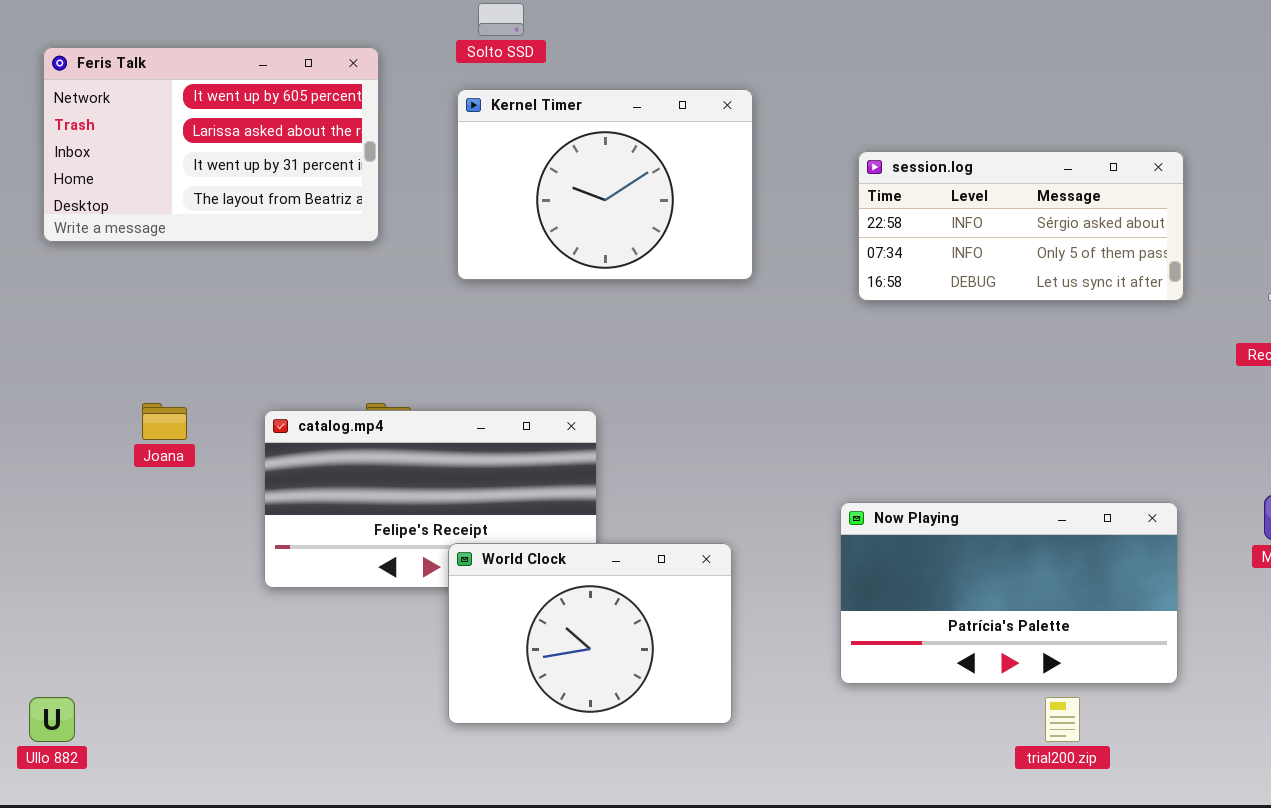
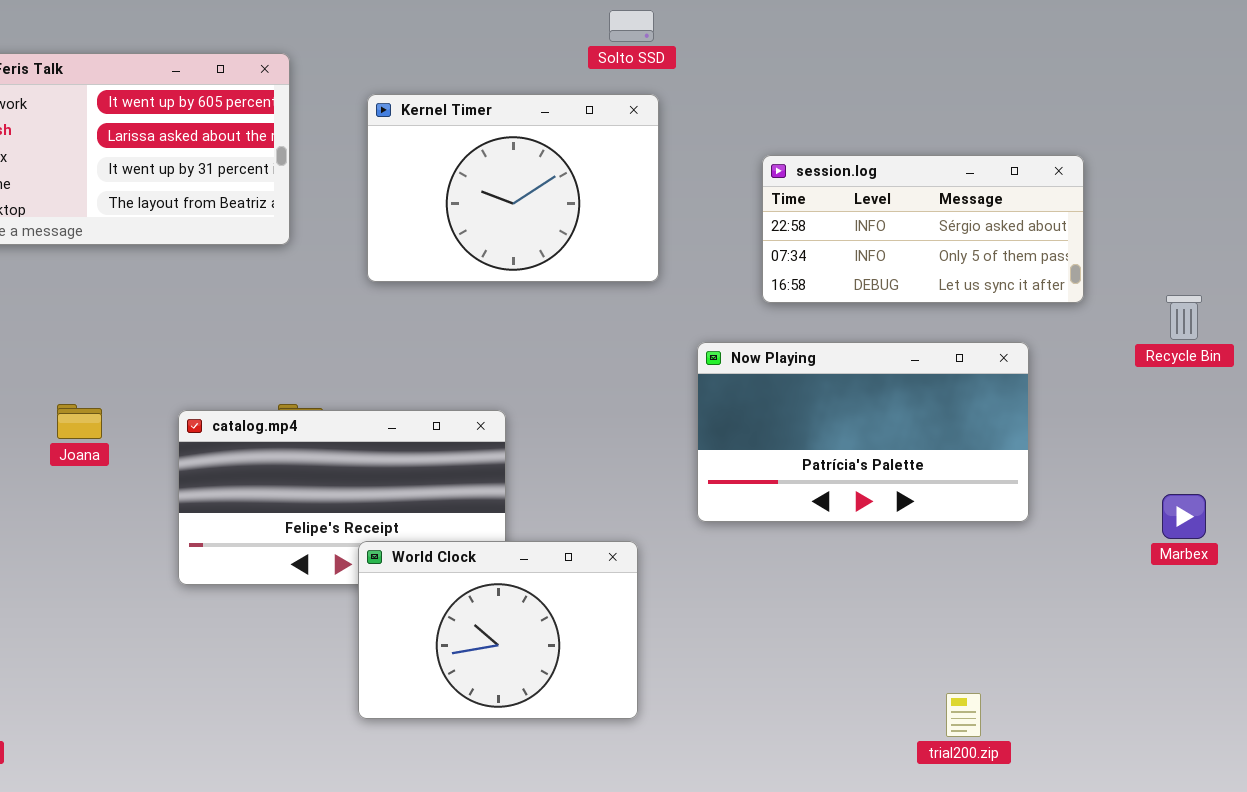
Solto SSD: [478,3,524,36] -> [609,10,654,42], moved
Now Playing: [840,502,1178,684] -> [697,342,1029,522], moved

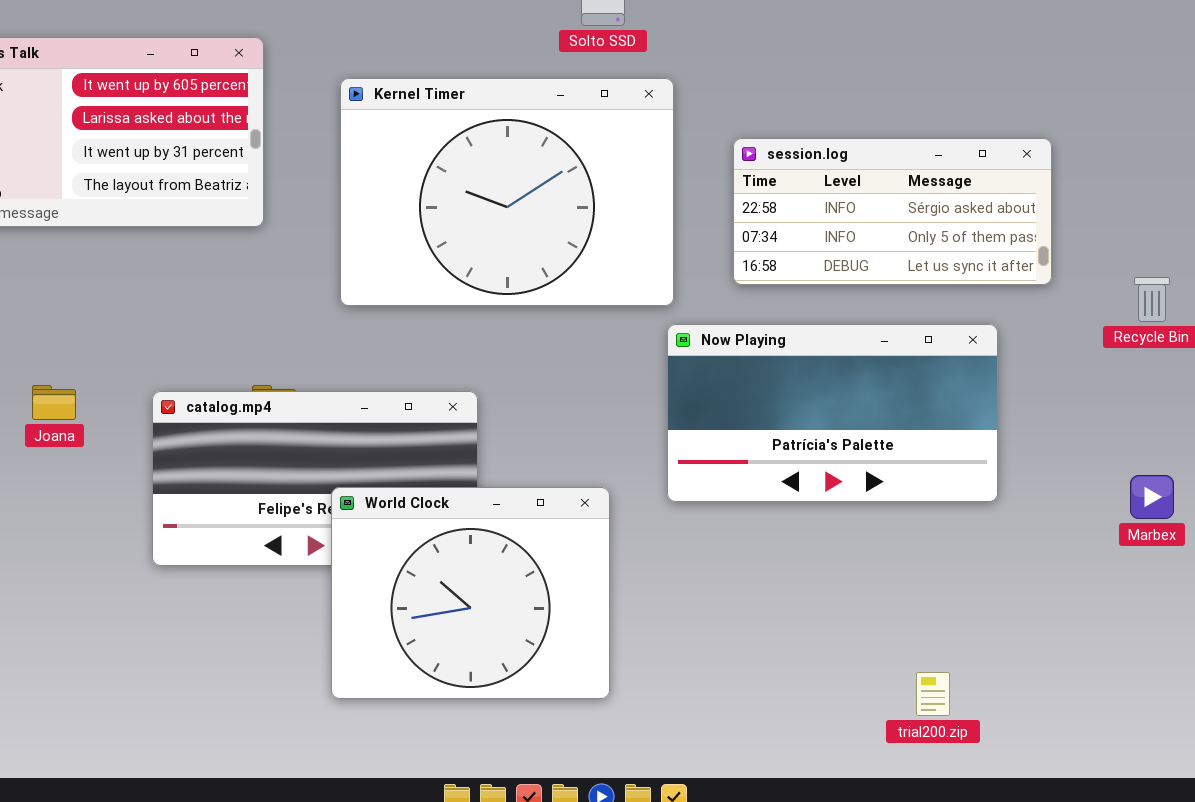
Kernel Timer: [367,94,659,282] -> [340,78,674,306], resized
World Clock: [358,541,638,719] -> [331,487,610,699], resized

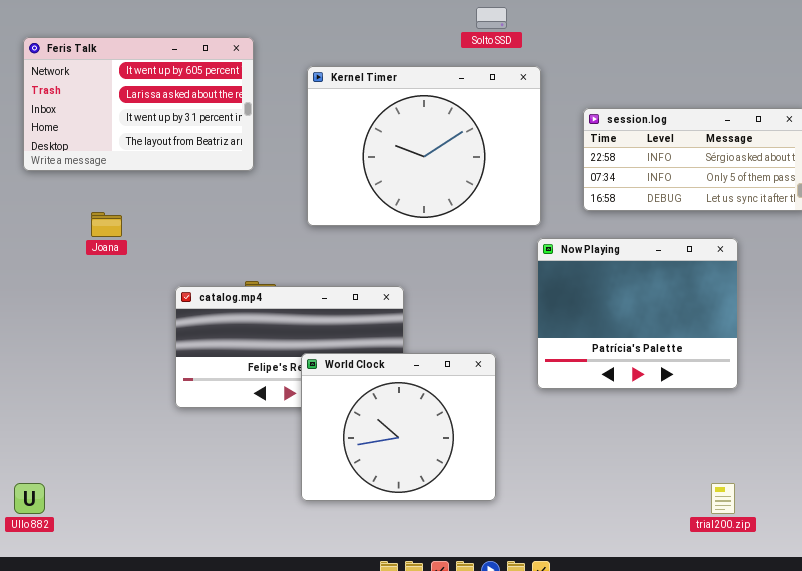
Now Playing: [667,324,998,502] -> [537,238,738,389], resized
Joana: [32,385,76,420] -> [91,212,122,237], moved

